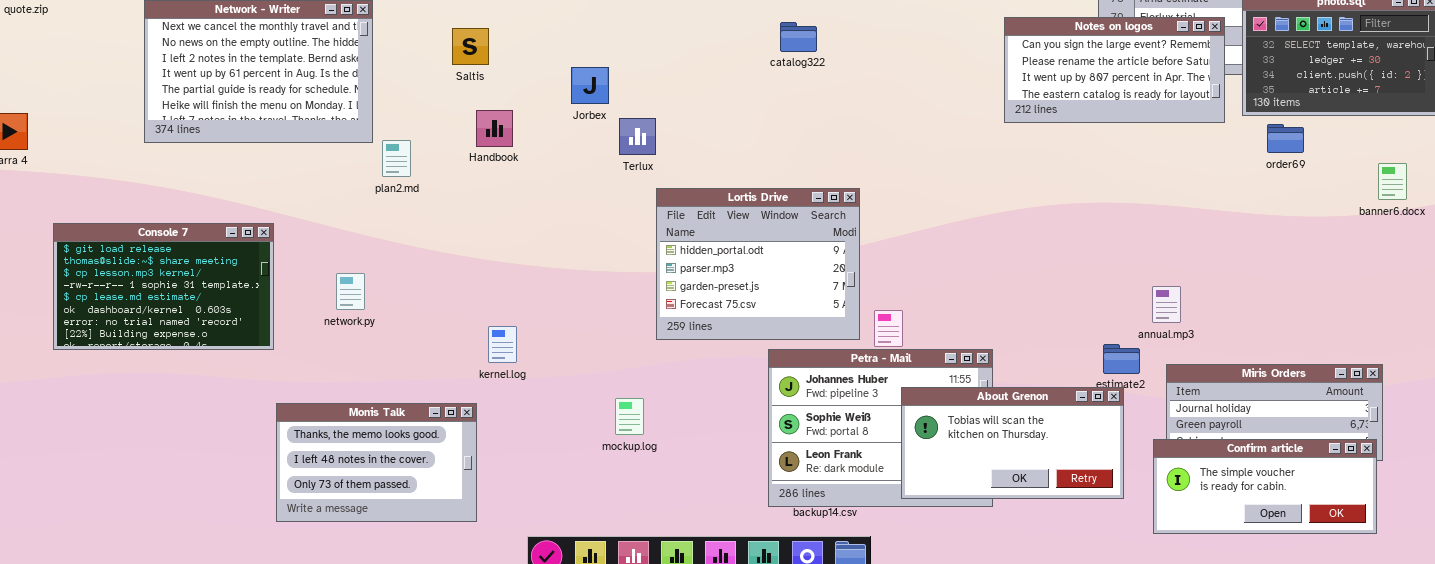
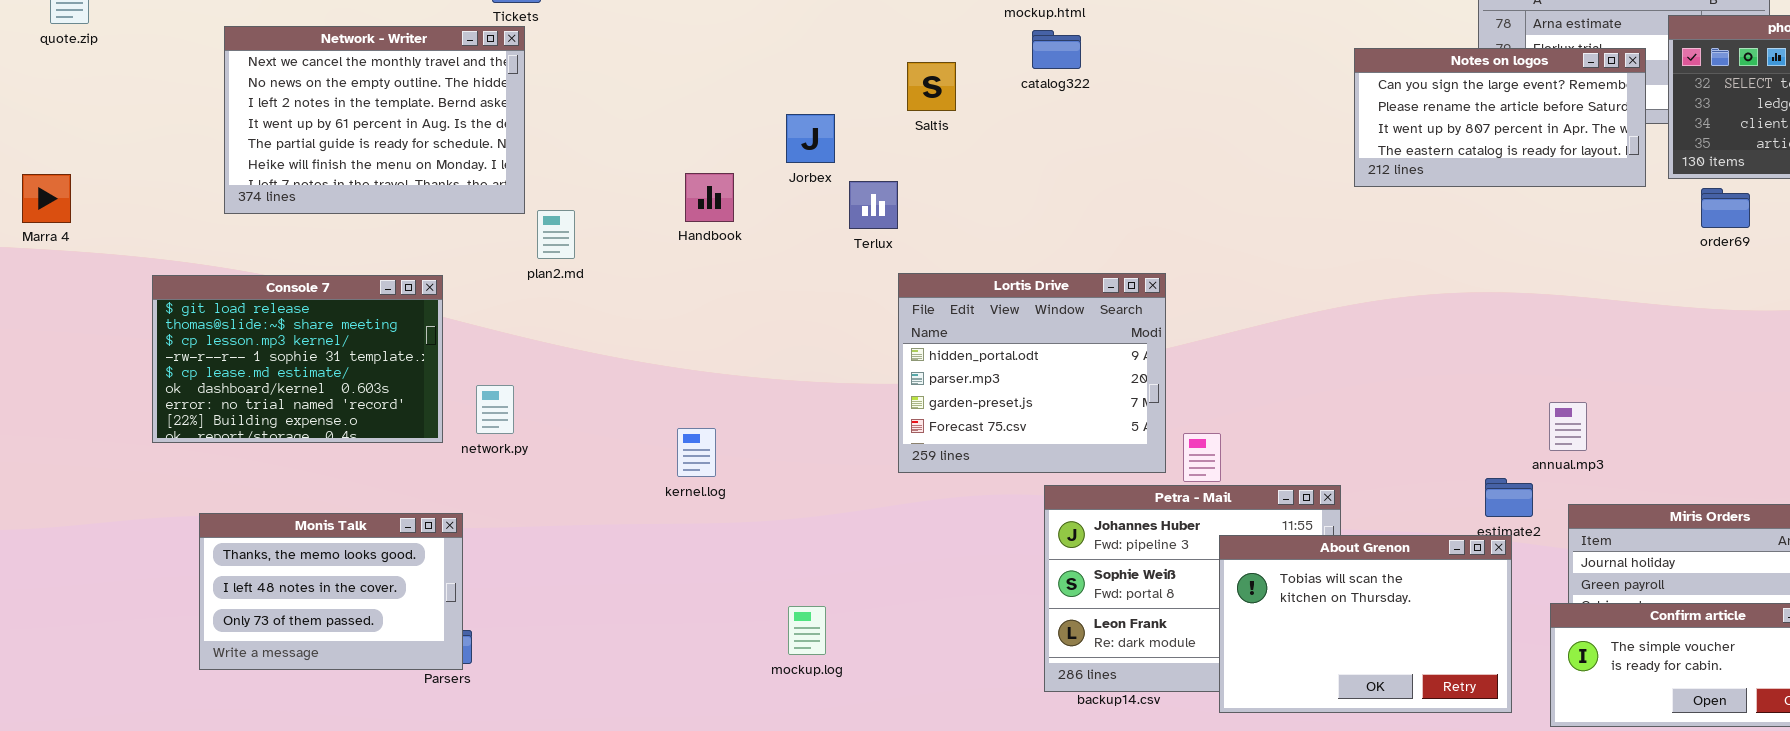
catalog322: [780,22,817,52] -> [1032,30,1081,69], moved
Saltis: [452,28,489,65] -> [907,62,956,111], moved
Handbook: [476,110,513,147] -> [685,173,734,222], moved
Console 7: [53,223,274,350] -> [152,275,443,443], moved
kernel.log: [488,326,517,363] -> [677,428,716,477], moved
About Grenon: [901,387,1124,499] -> [1219,535,1512,713], resized
mockup.log: [615,398,644,435] -> [788,606,826,655], moved
Monis Talk: [276,403,477,522] -> [199,513,463,670], moved

